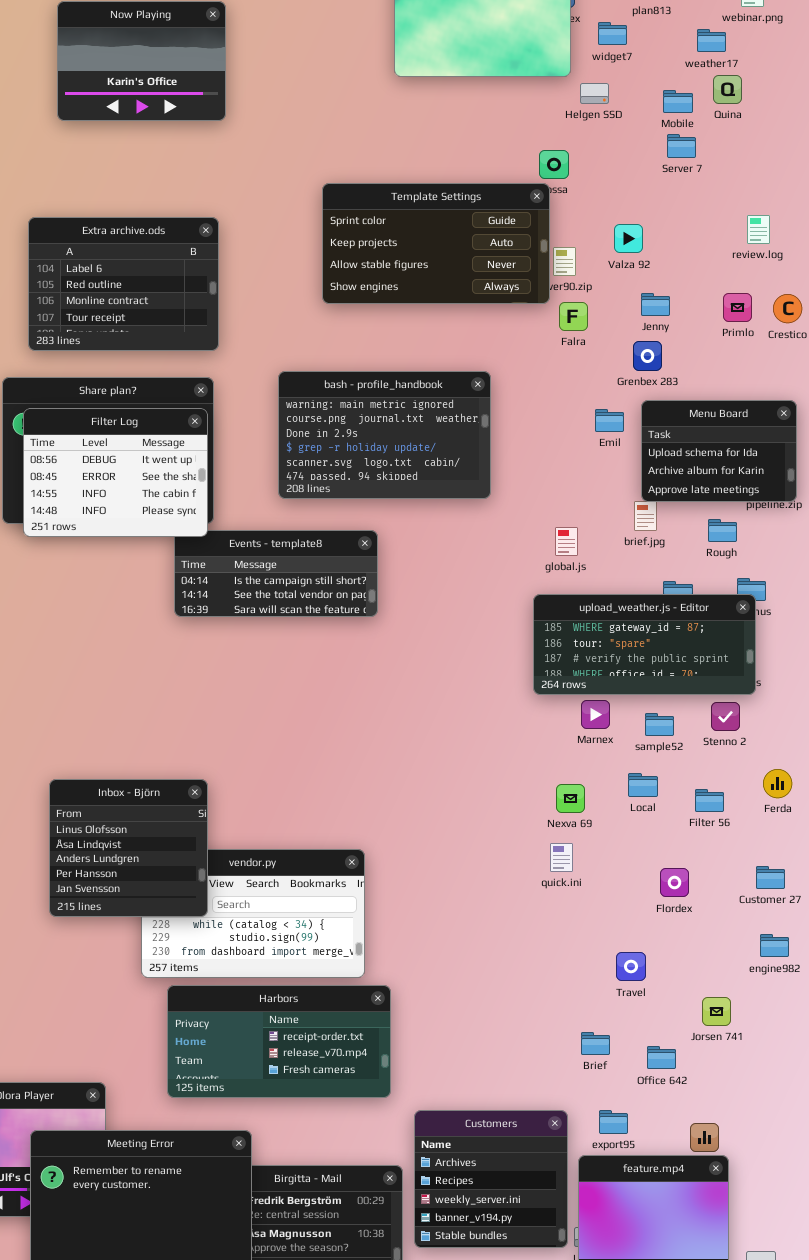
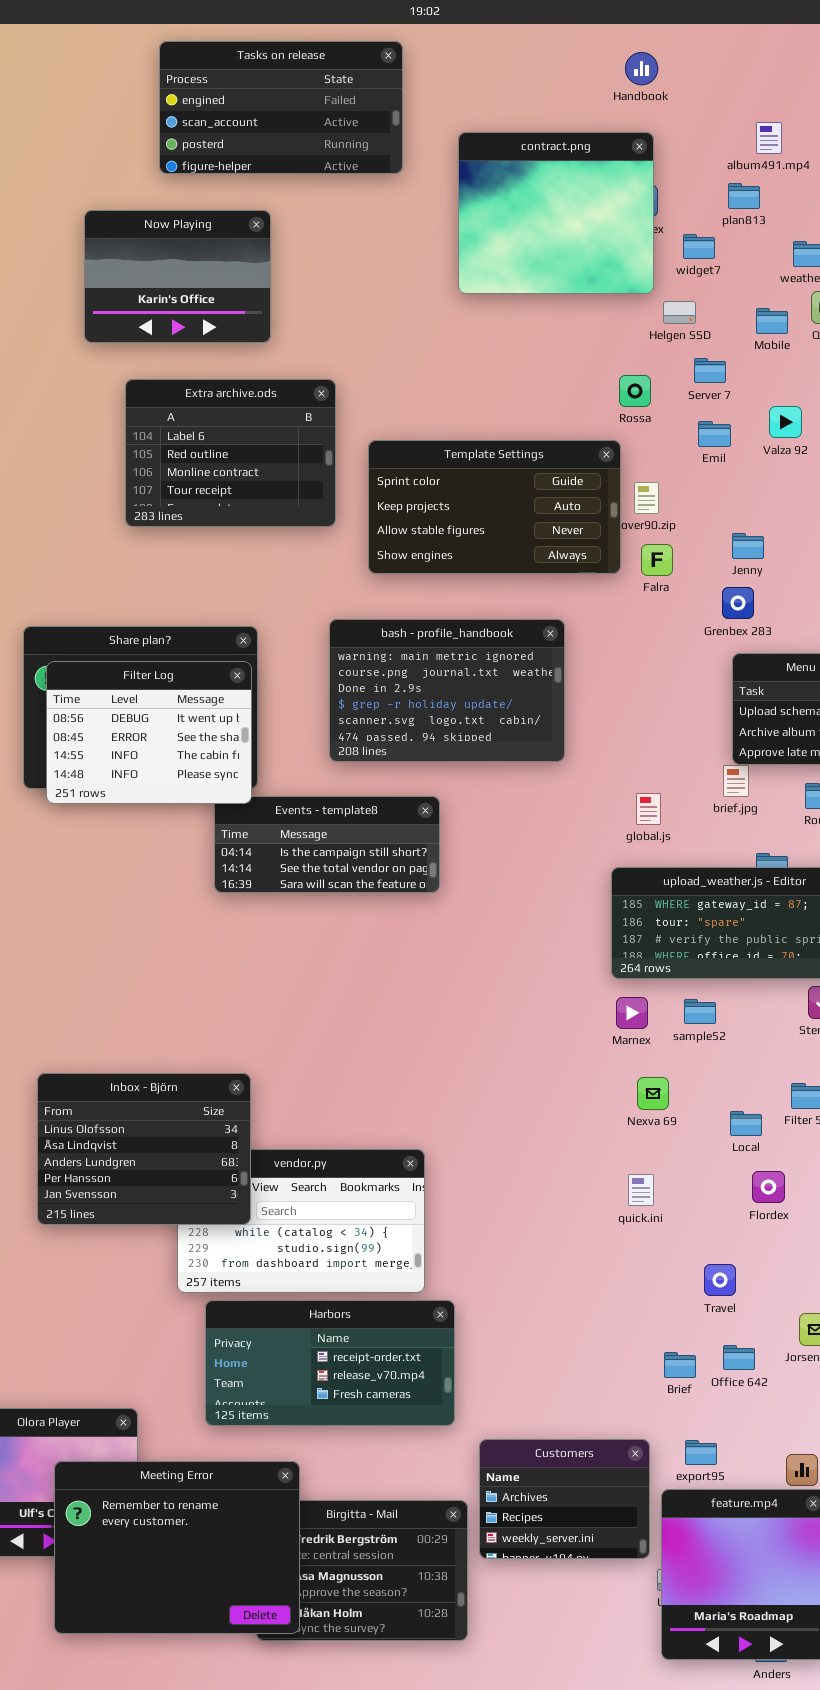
Server 7: [667,134,696,158] -> [694,358,726,383], moved
Template Settings: [322,183,550,304] -> [368,440,621,574], moved
Extra archive.ods: [28,217,219,351] -> [125,379,336,527], moved
Valza 92: [614,224,643,253] -> [769,406,802,438], moved
Emil: [595,409,624,432] -> [698,421,731,447], moved
Marnex: [581,700,610,729] -> [616,997,648,1029], moved
sample52: [645,713,674,736] -> [684,999,716,1024], moved
Local: [628,773,658,797] -> [730,1111,762,1136], moved
Inbox - Björn: [49,779,208,917] -> [37,1073,251,1225], resized
quick.ini: [550,843,573,872] -> [628,1174,654,1206], moved
Office 642: [647,1046,676,1069] -> [723,1345,755,1370], moved
Customers: [414,1110,568,1248] -> [479,1439,650,1559], resized

